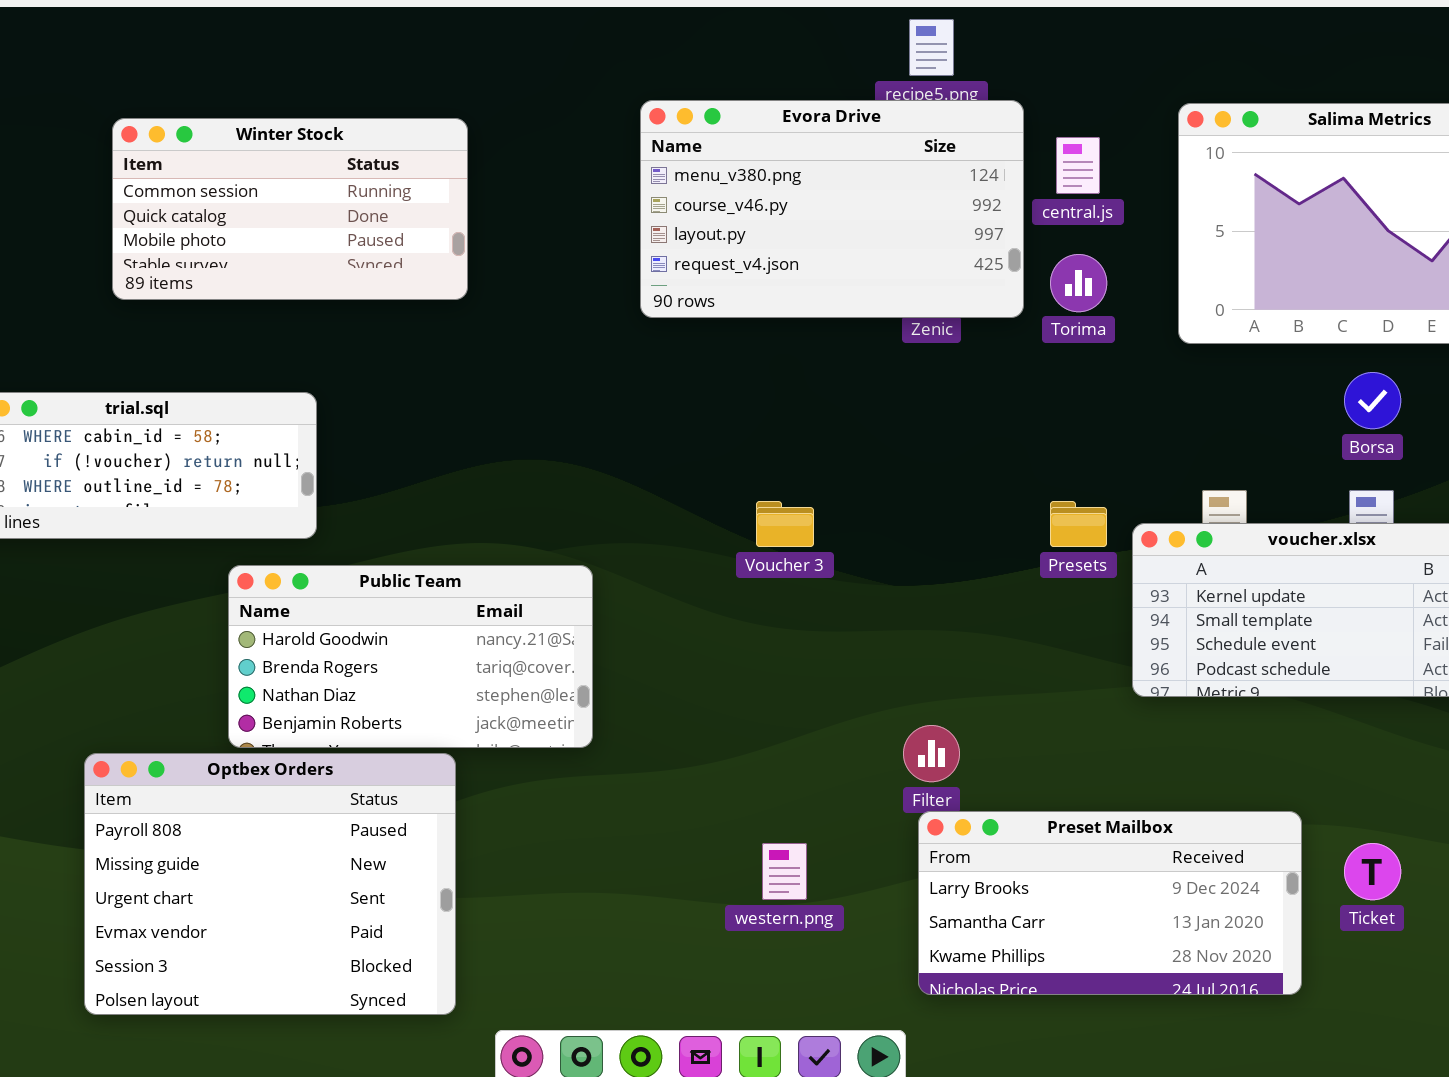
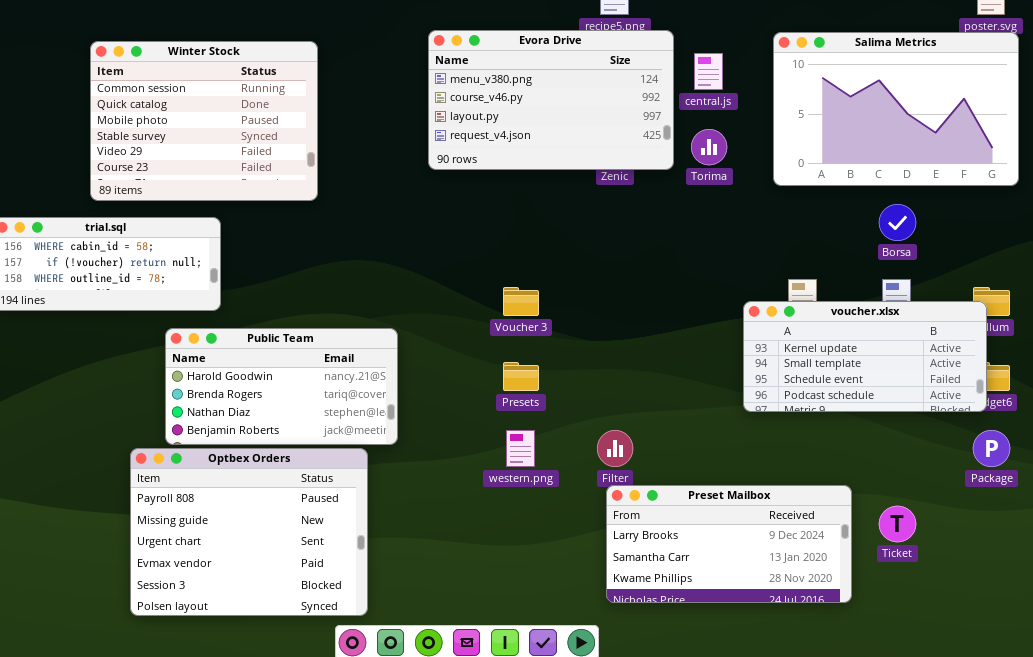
Winter Stock: [112,118,468,300] -> [90,41,318,201], resized
Presets: [1050,501,1107,547] -> [503,362,539,391], moved
Optbex Orders: [84,753,456,1015] -> [130,448,368,616], moved
western.png: [762,843,807,900] -> [506,430,535,467], moved

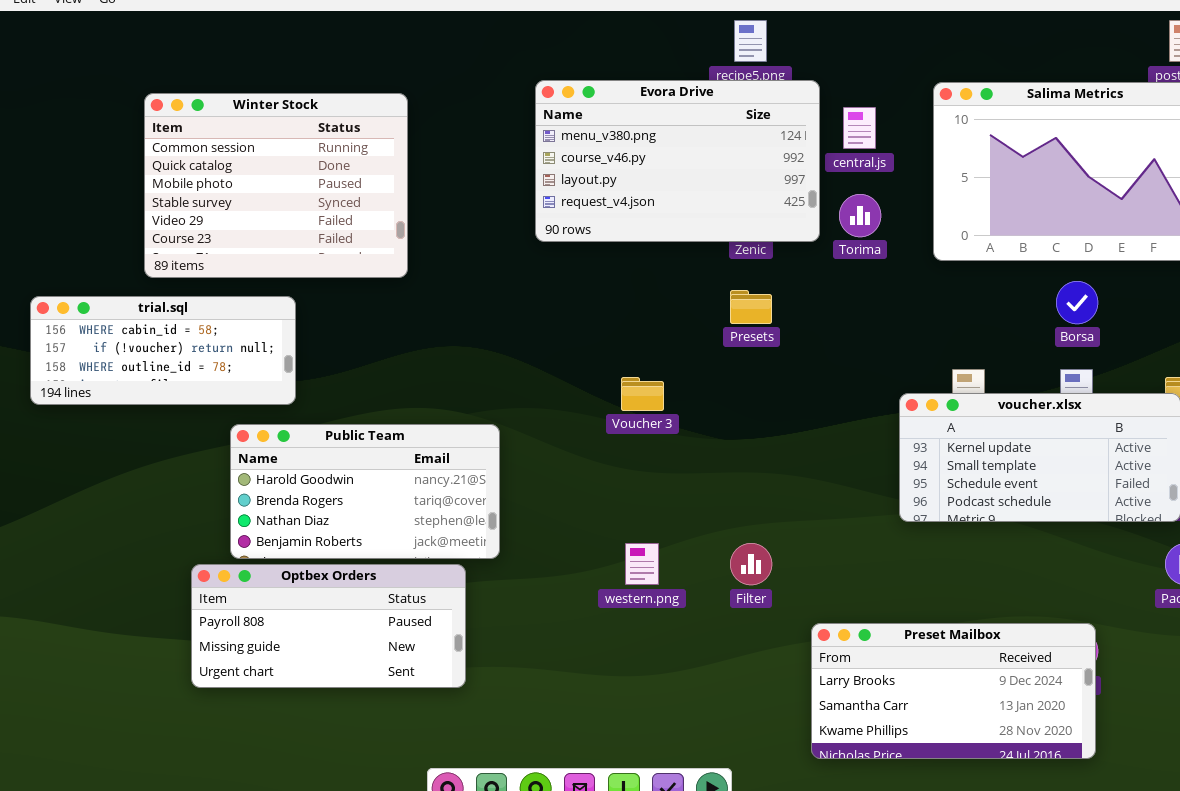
Presets: [503,362,539,391] -> [730,290,772,324], moved
Optbex Orders: [130,448,368,616] -> [191,564,466,688], resized
Preset Mailbox: [606,485,852,603] -> [811,623,1096,759], moved

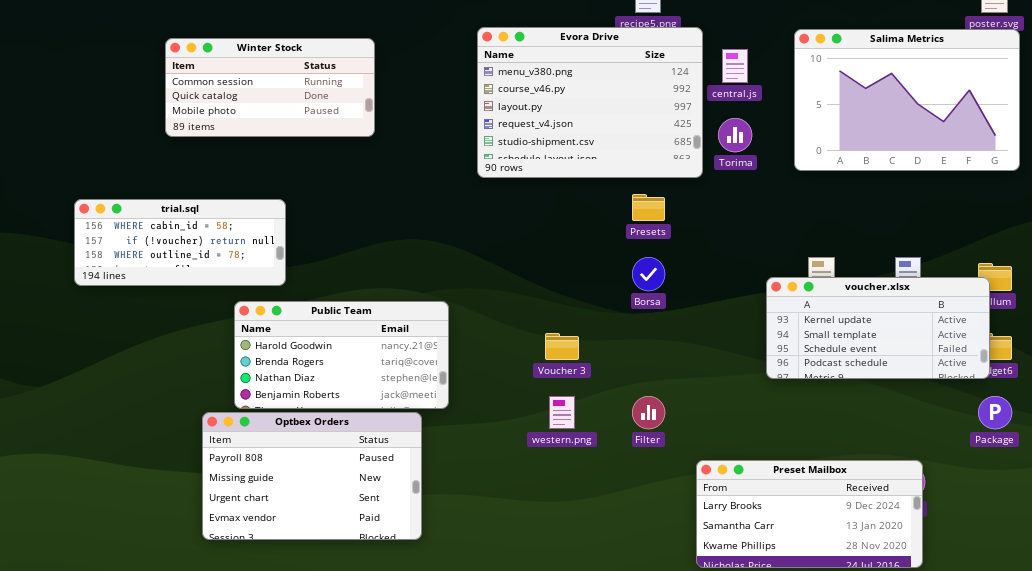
Evora Drive: [535,80,820,242] -> [477,27,703,178], resized
Winter Stock: [144,93,408,278] -> [165,38,375,137], resized
Borsa: [1056,281,1098,324] -> [632,257,665,291], moved
Voucher 3: [621,377,664,411] -> [545,333,579,360], moved
Optbex Orders: [191,564,466,688] -> [202,412,422,540], resized

